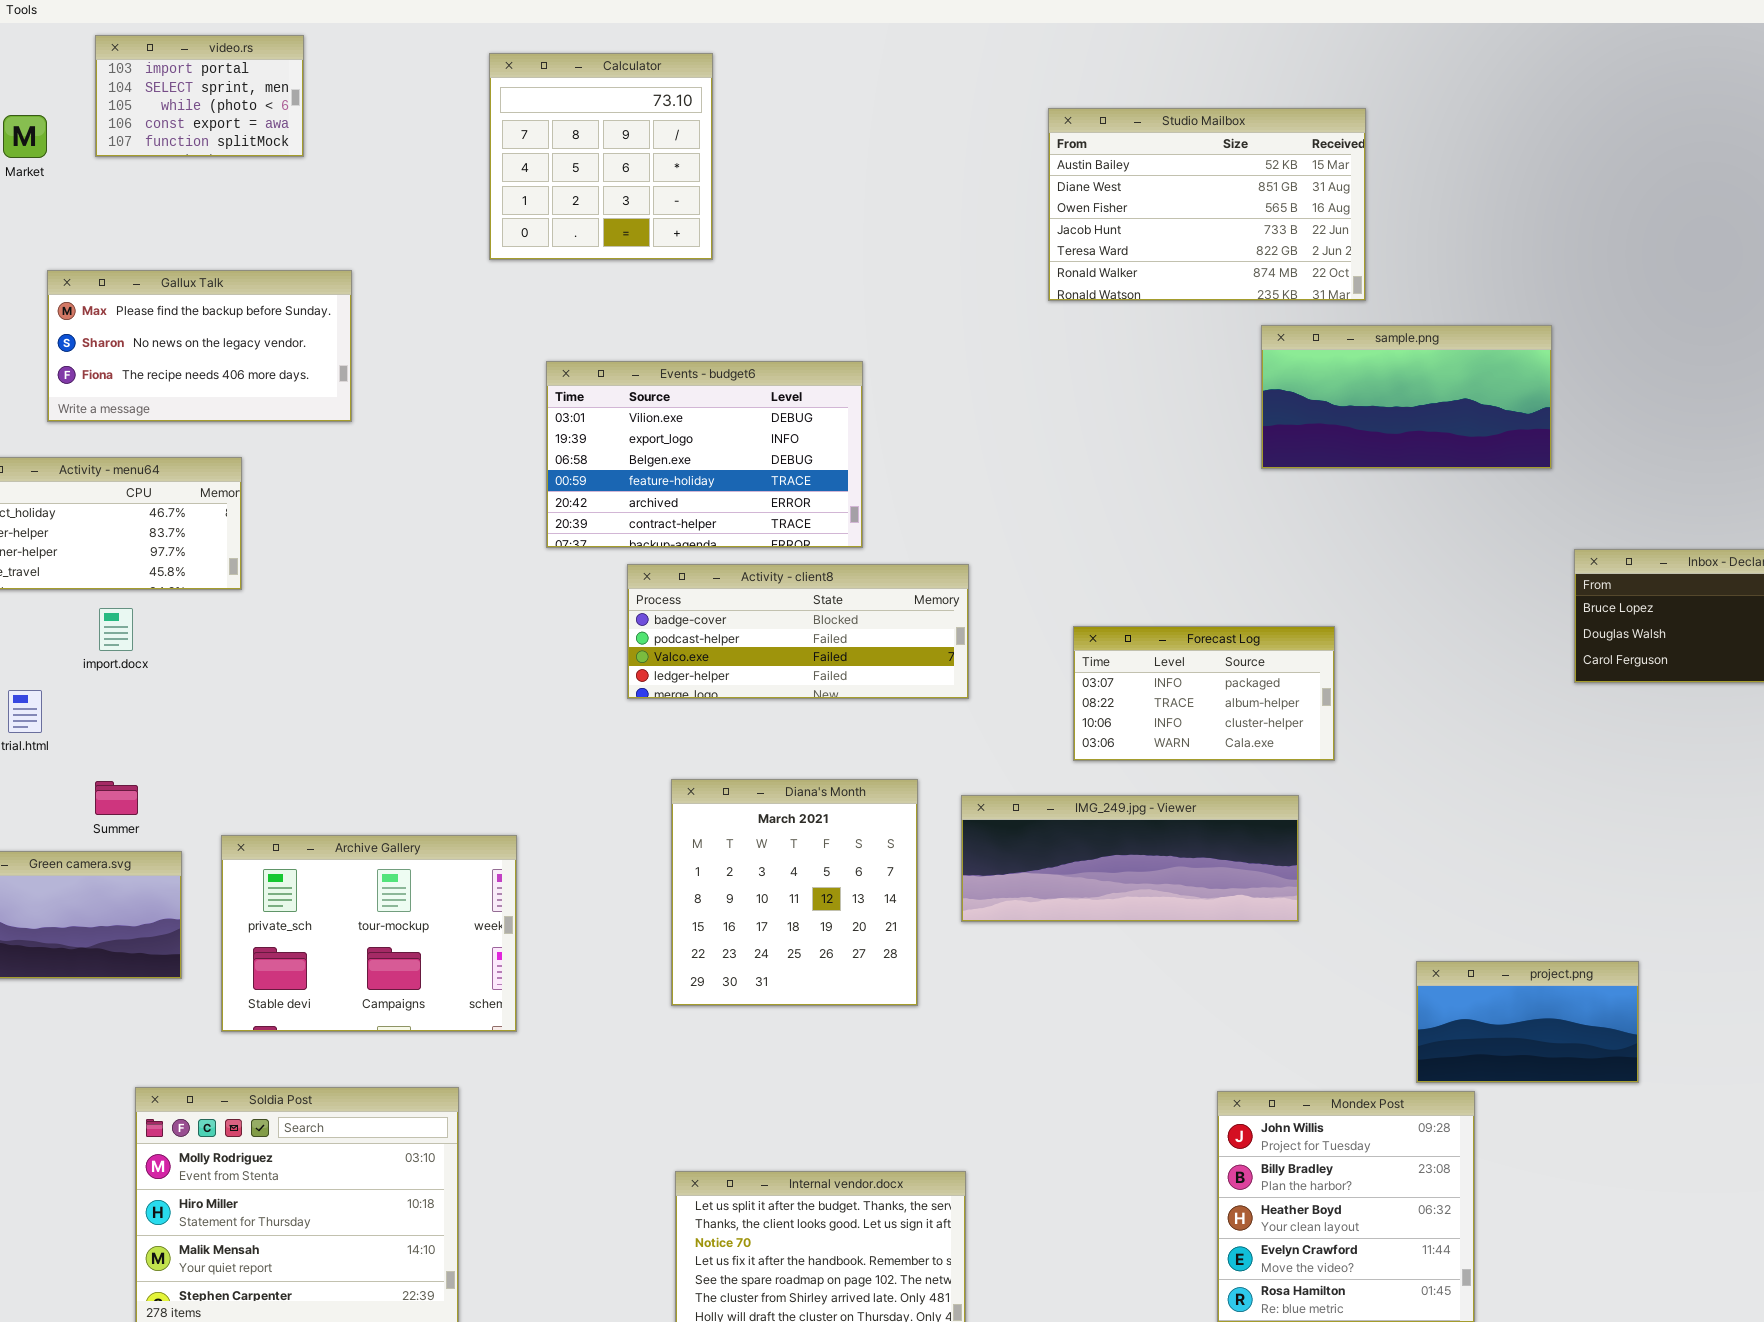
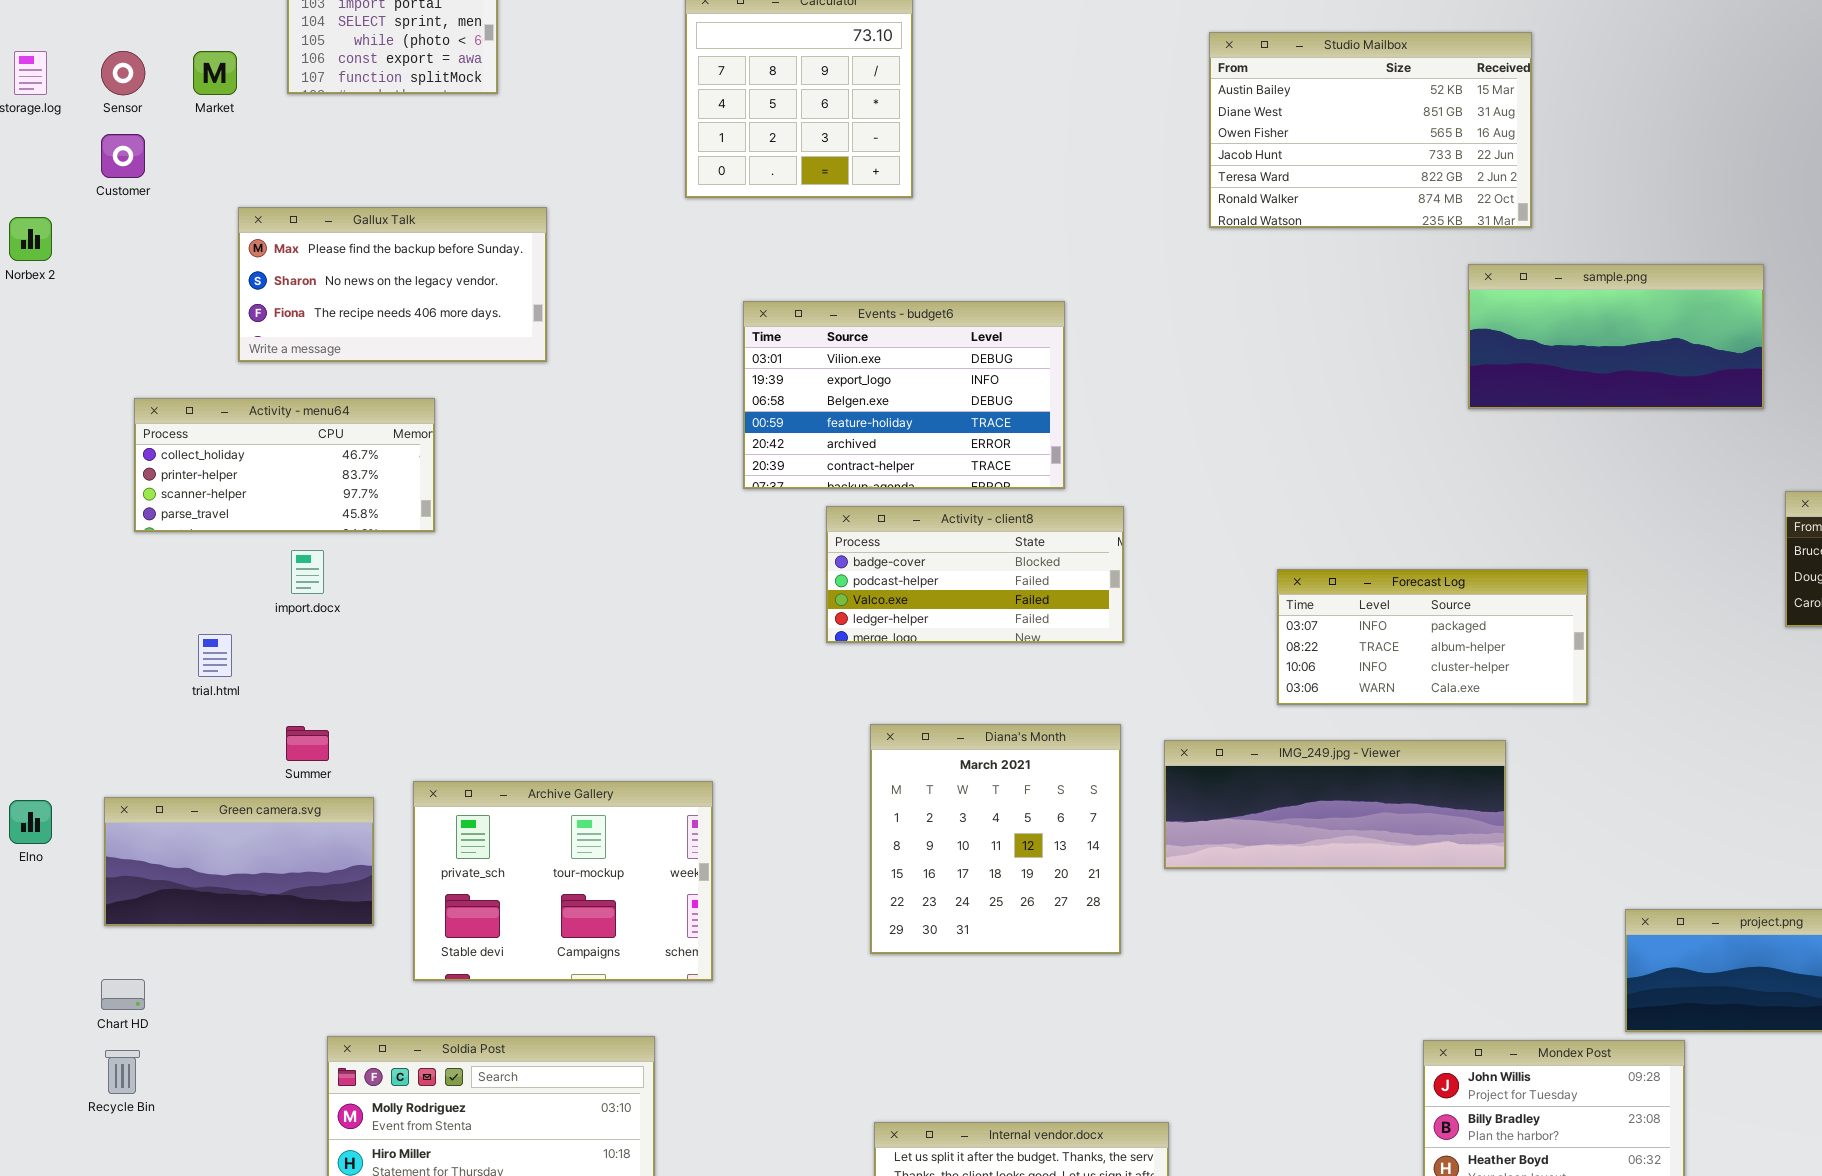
Studio Mailbox: [1048,108,1366,301] -> [1209,32,1532,228], moved
Activity - client8: [627,564,969,699] -> [826,506,1124,643], resized
Forecast Log: [1073,626,1335,761] -> [1277,569,1588,705], resized

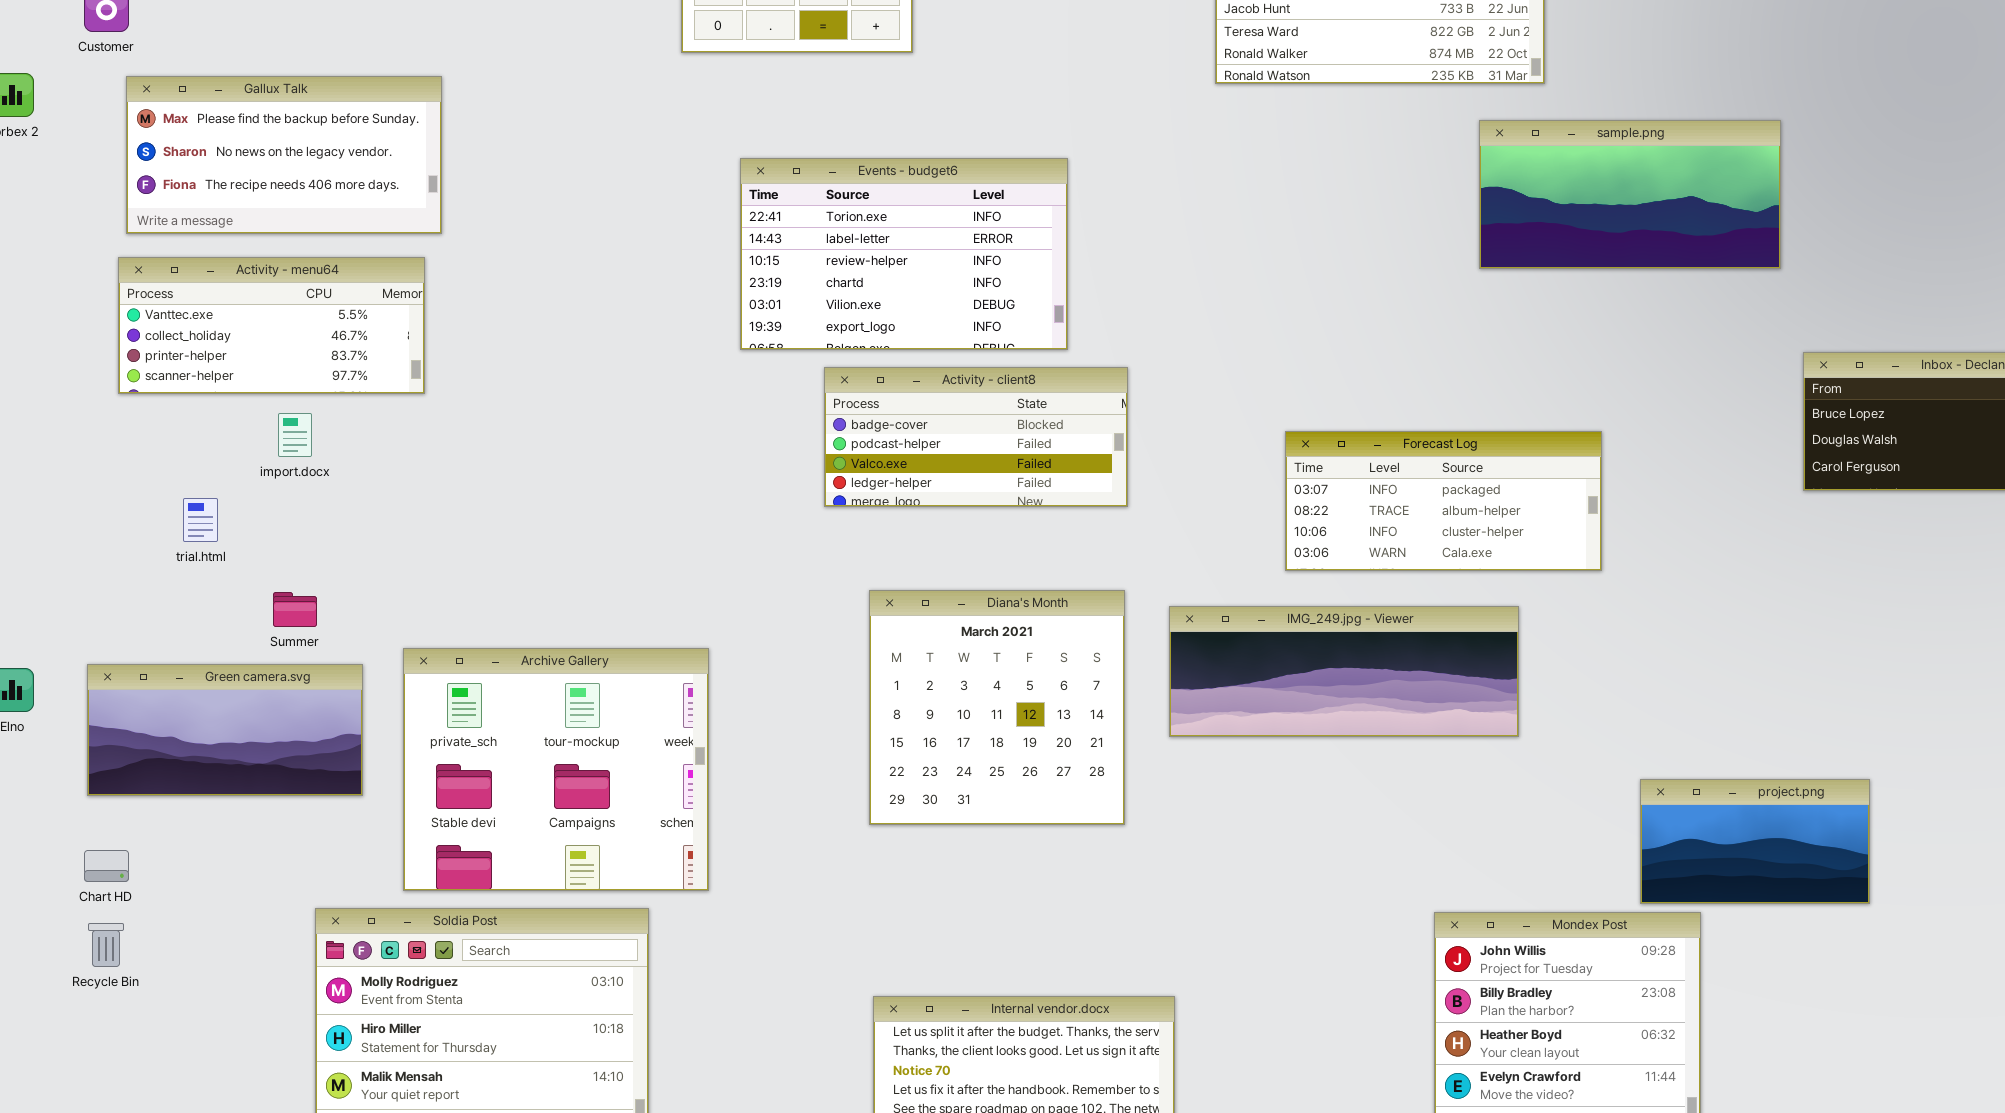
Gallux Talk: [238,207,547,362] -> [126,76,442,234], moved
Events - budget6: [743,301,1065,489] -> [740,158,1068,350], scrolled up 4 rows
Activity - menu64: [134,398,435,532] -> [118,257,425,394], scrolled up 1 row
Archive Gallery: [413,781,713,981] -> [403,648,709,891], resized

